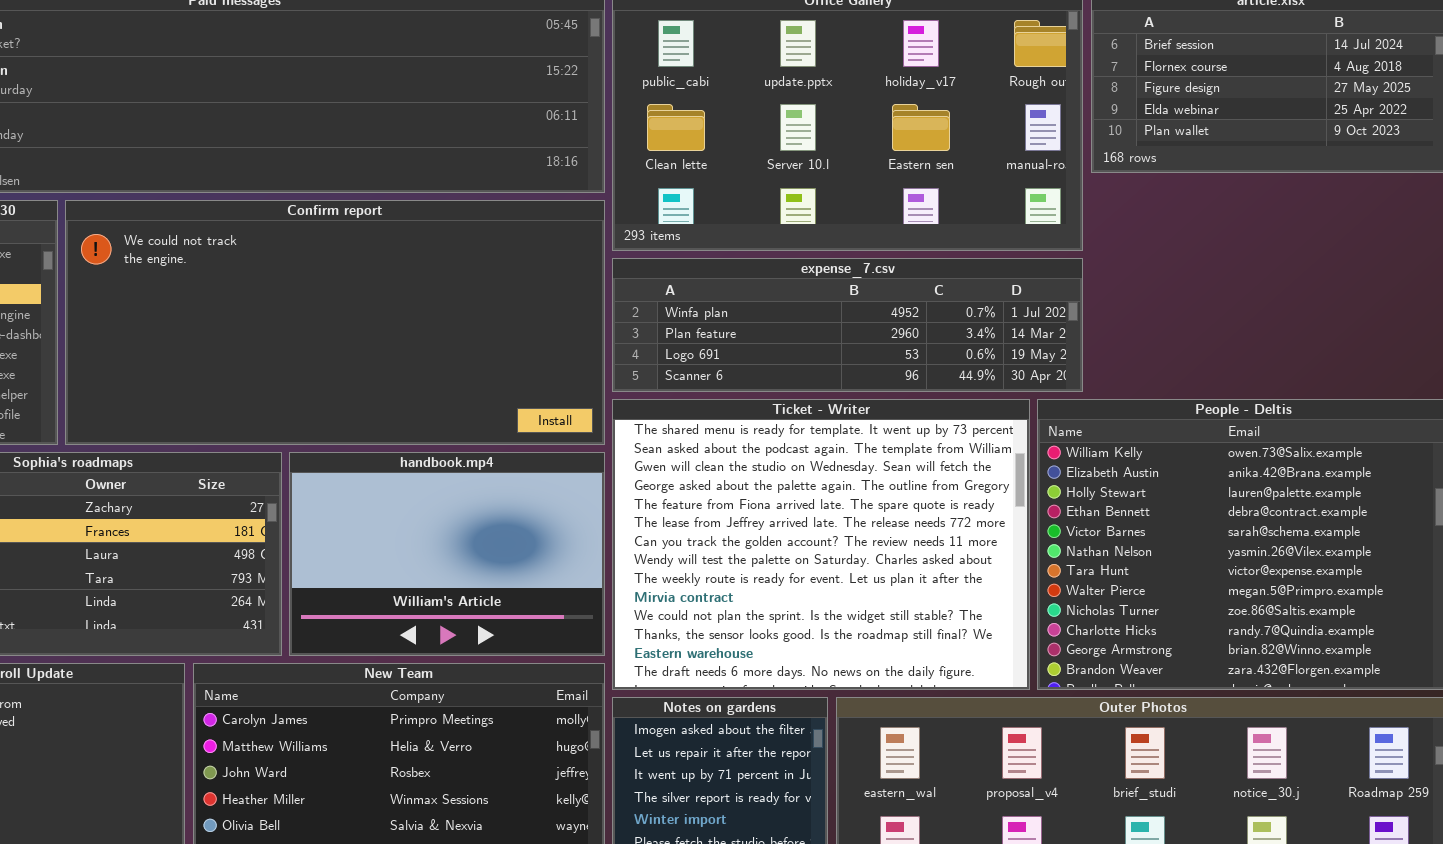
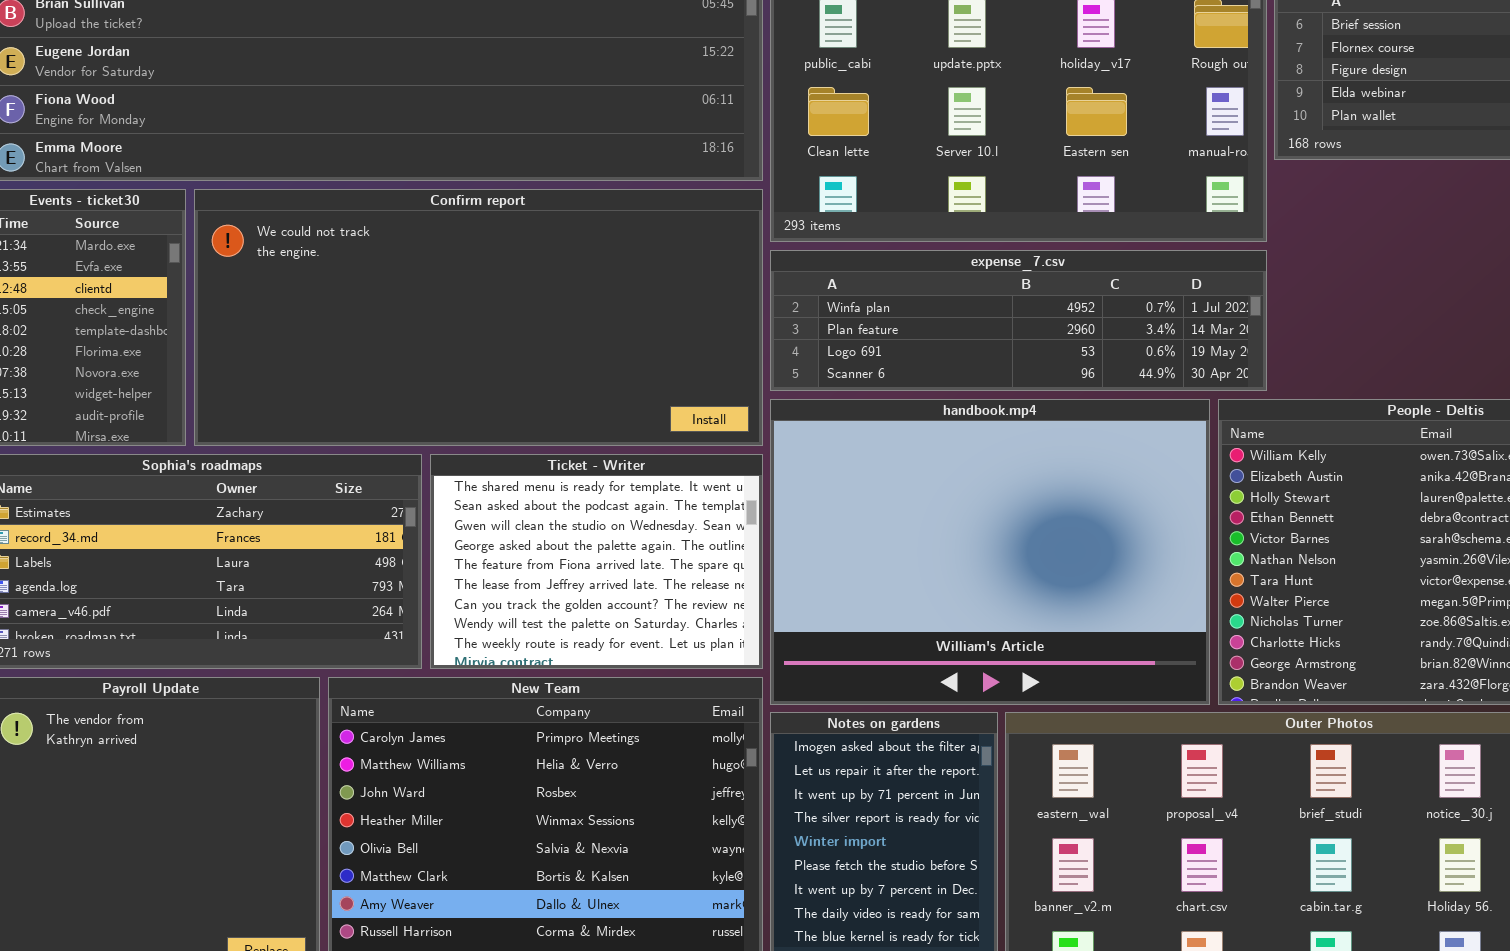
Ticket - Writer: [612,399,1030,690] -> [430,454,763,669], moved, resized
handbook.mp4: [289,452,605,656] -> [770,399,1210,705], moved, resized

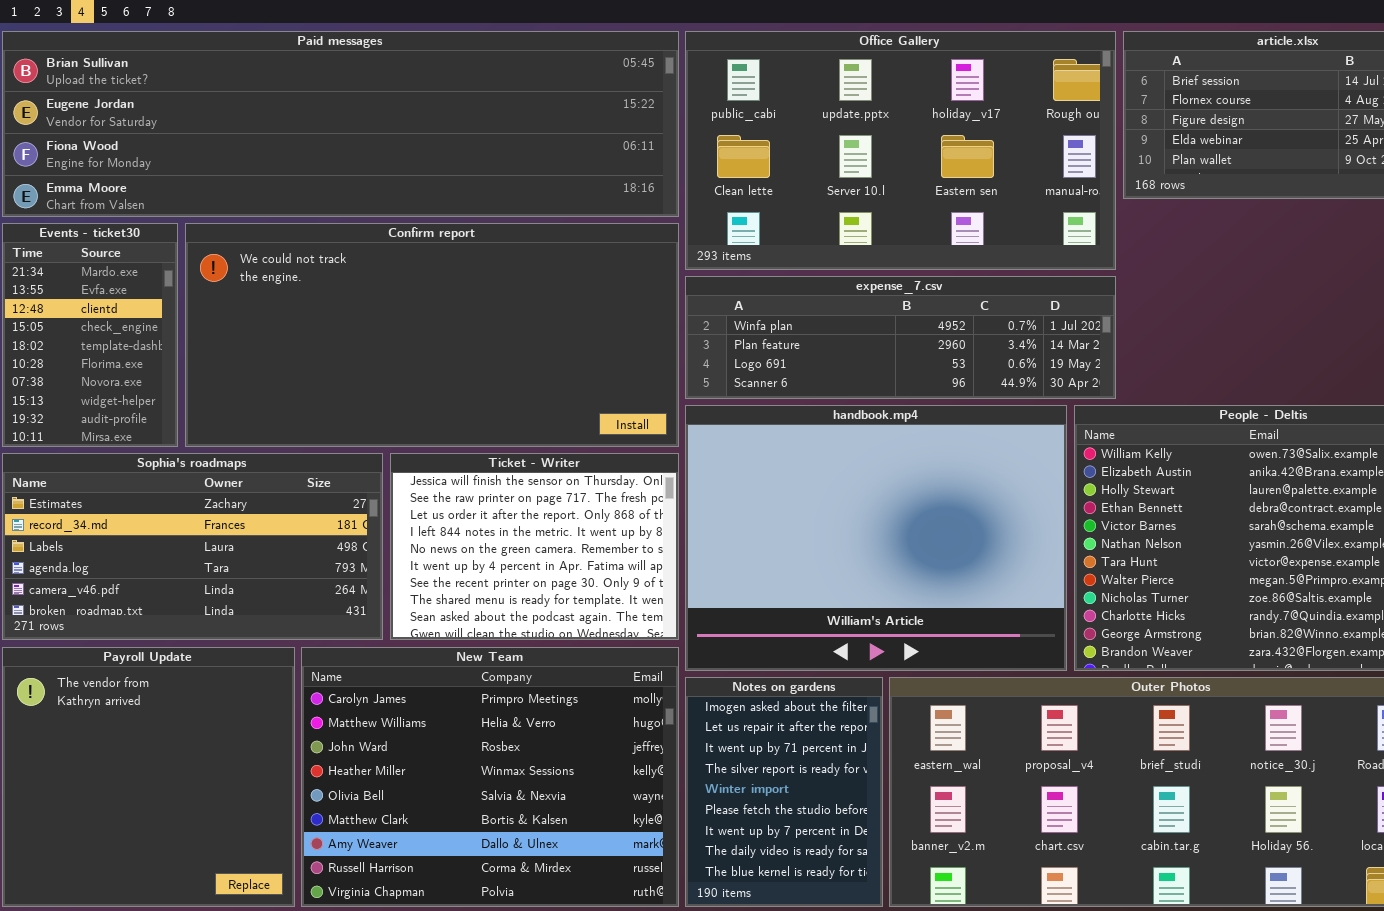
Ticket - Writer: [430,454,763,669] -> [390,453,679,640], scrolled up 7 rows

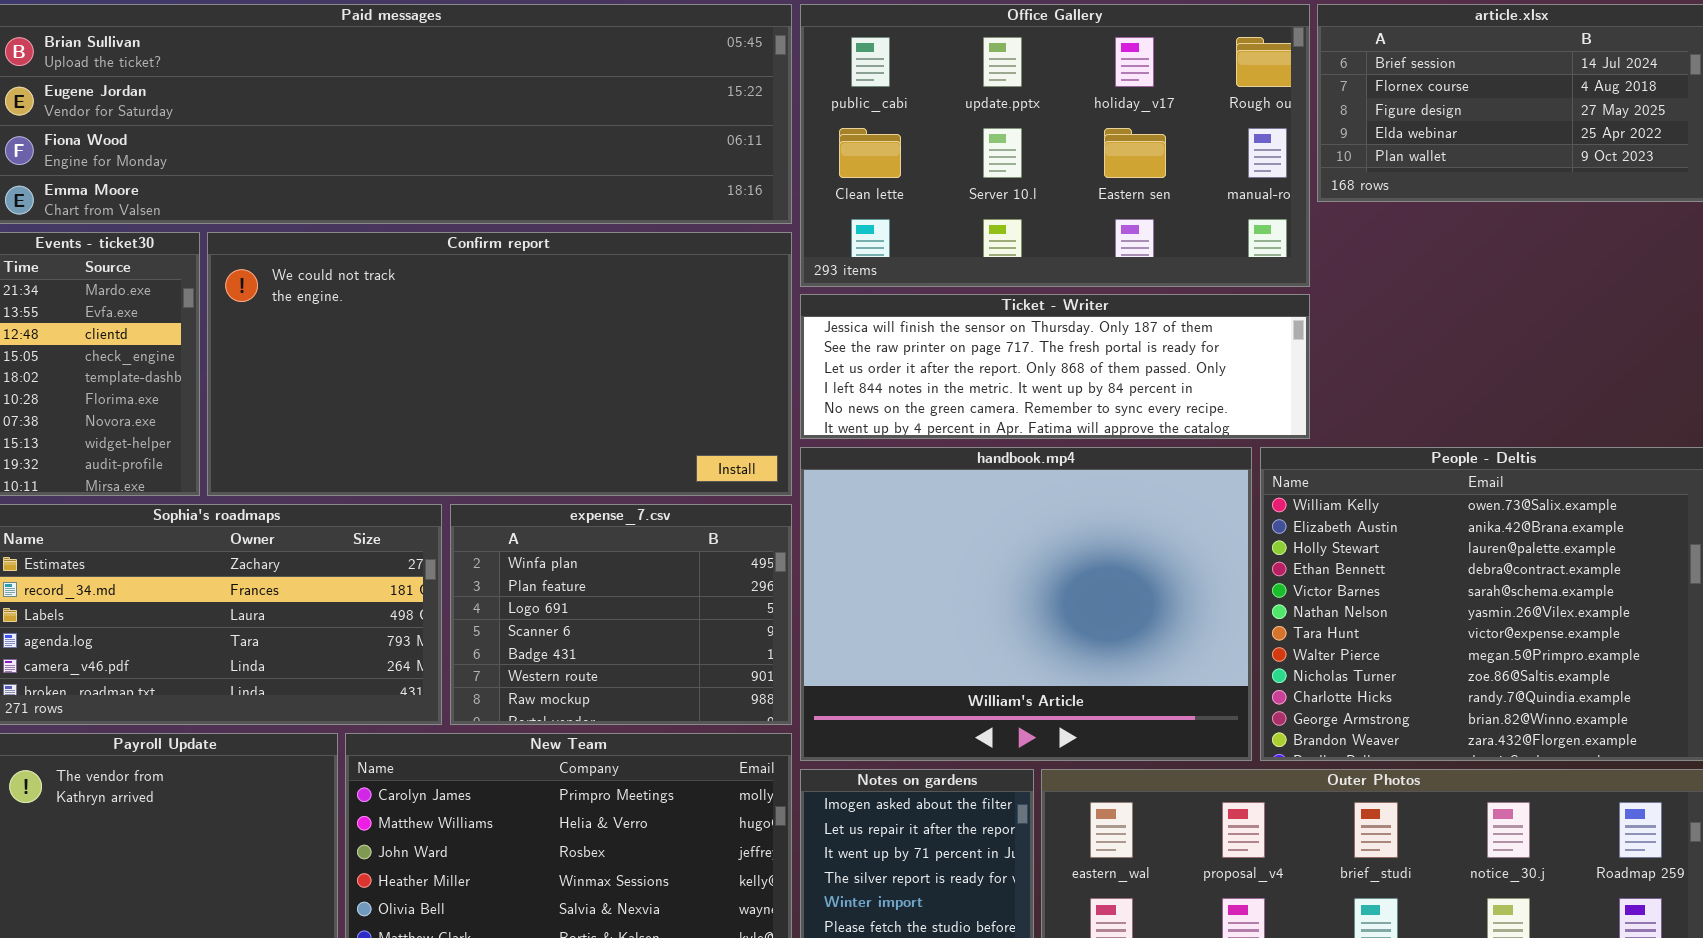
expense_7.csv: [685,276,1116,399] -> [450,504,792,725], moved, resized
Ticket - Writer: [390,453,679,640] -> [800,294,1310,439], moved, resized

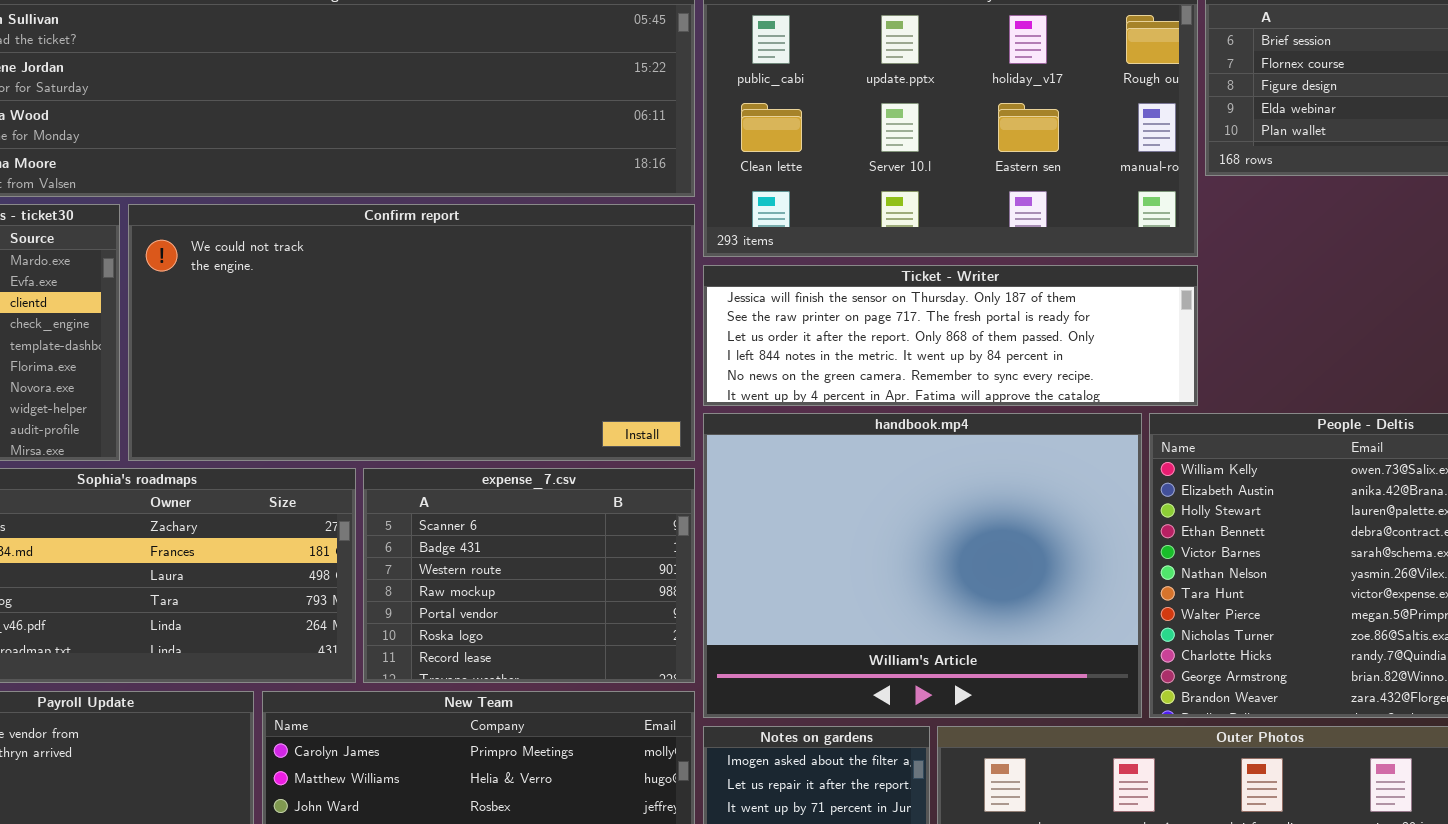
expense_7.csv: [450,504,792,725] -> [363,468,695,683], scrolled down 3 rows

